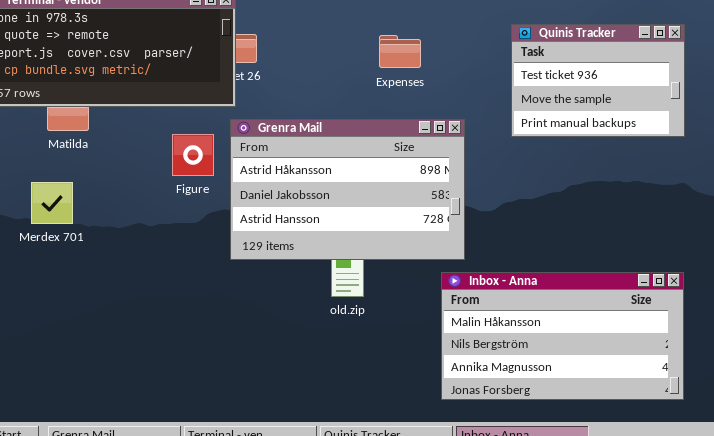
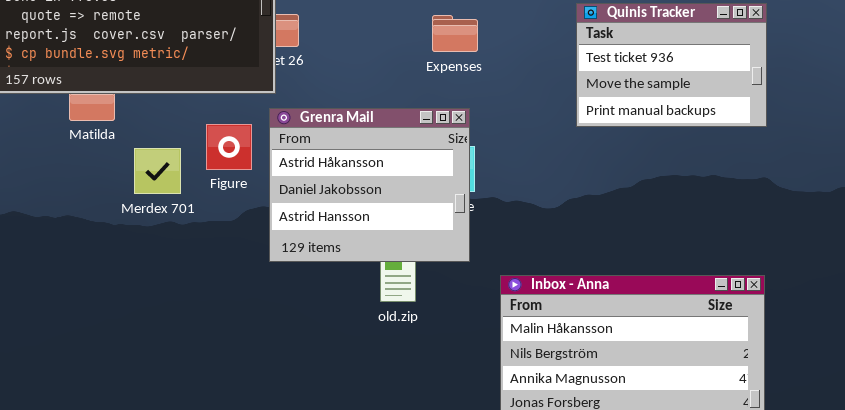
Grenra Mail: [230,119,465,260] -> [269,108,470,262], resized
Merdex 701: [31,182,73,224] -> [134,148,181,194], moved

